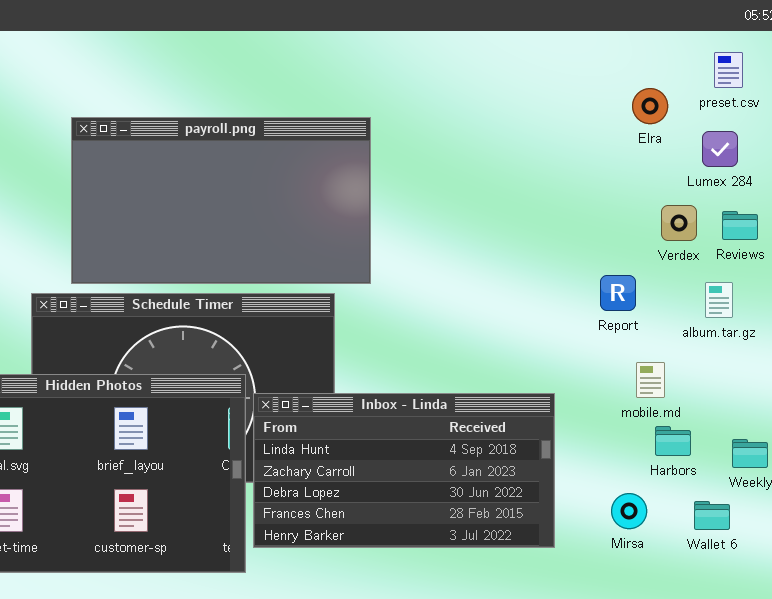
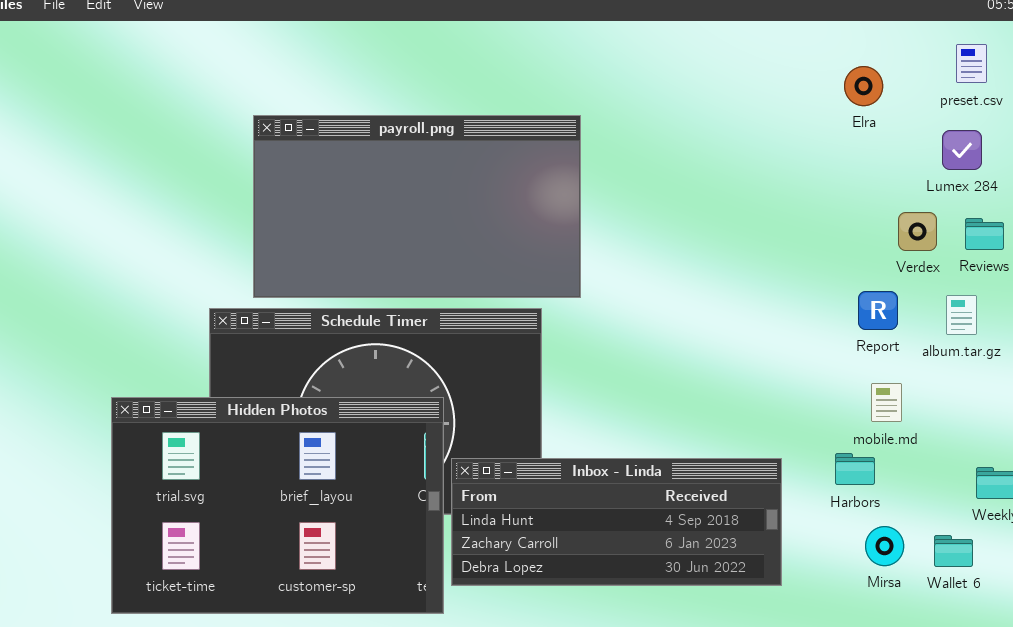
Elra: [632,88,668,124] -> [844,66,883,106], moved
Report: [600,275,636,311] -> [858,291,898,330], moved
Inbox - Linda: [253,393,555,548] -> [451,458,782,586], resized
Harbors: [655,426,691,456] -> [835,453,875,485], moved
Mirsa: [611,493,647,529] -> [865,526,904,566], moved

